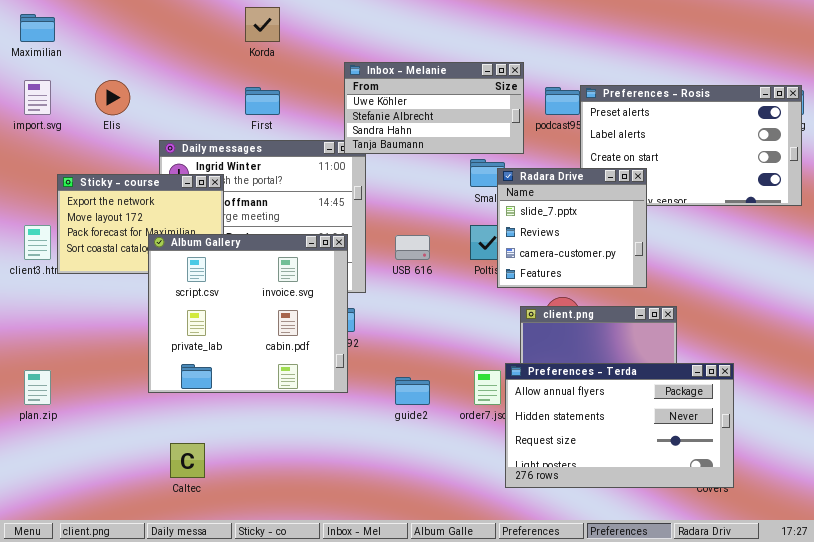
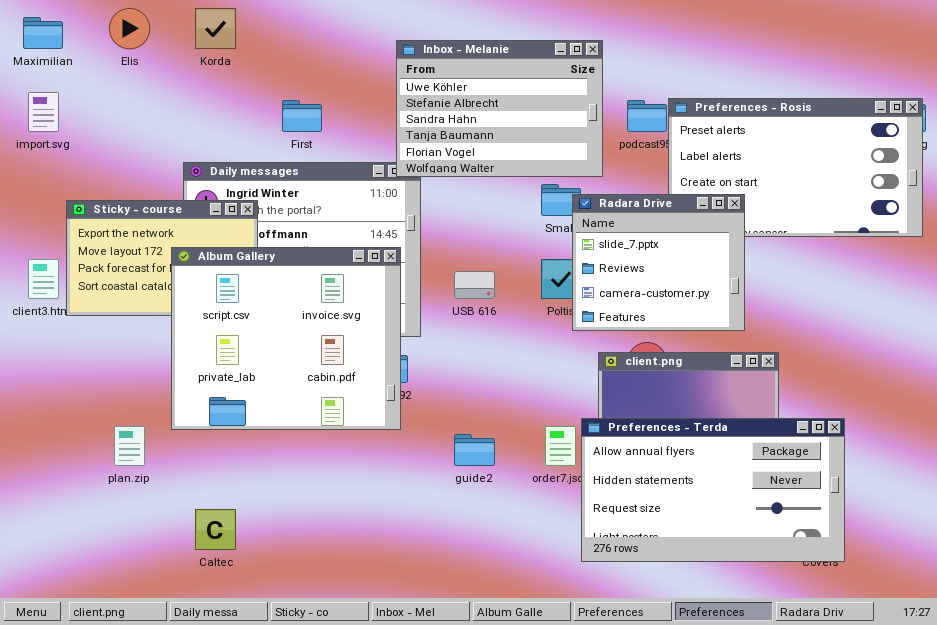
Korda: [245,7,280,42] -> [195,8,236,49], moved
Inbox - Melanie: [344,62,524,154] -> [396,40,603,177], resized
Elis: [95,80,130,115] -> [109,8,150,49], moved
Album Gallery: [148,234,348,393] -> [171,247,401,430], moved
plan.zip: [24,370,51,405] -> [114,426,145,466], moved

